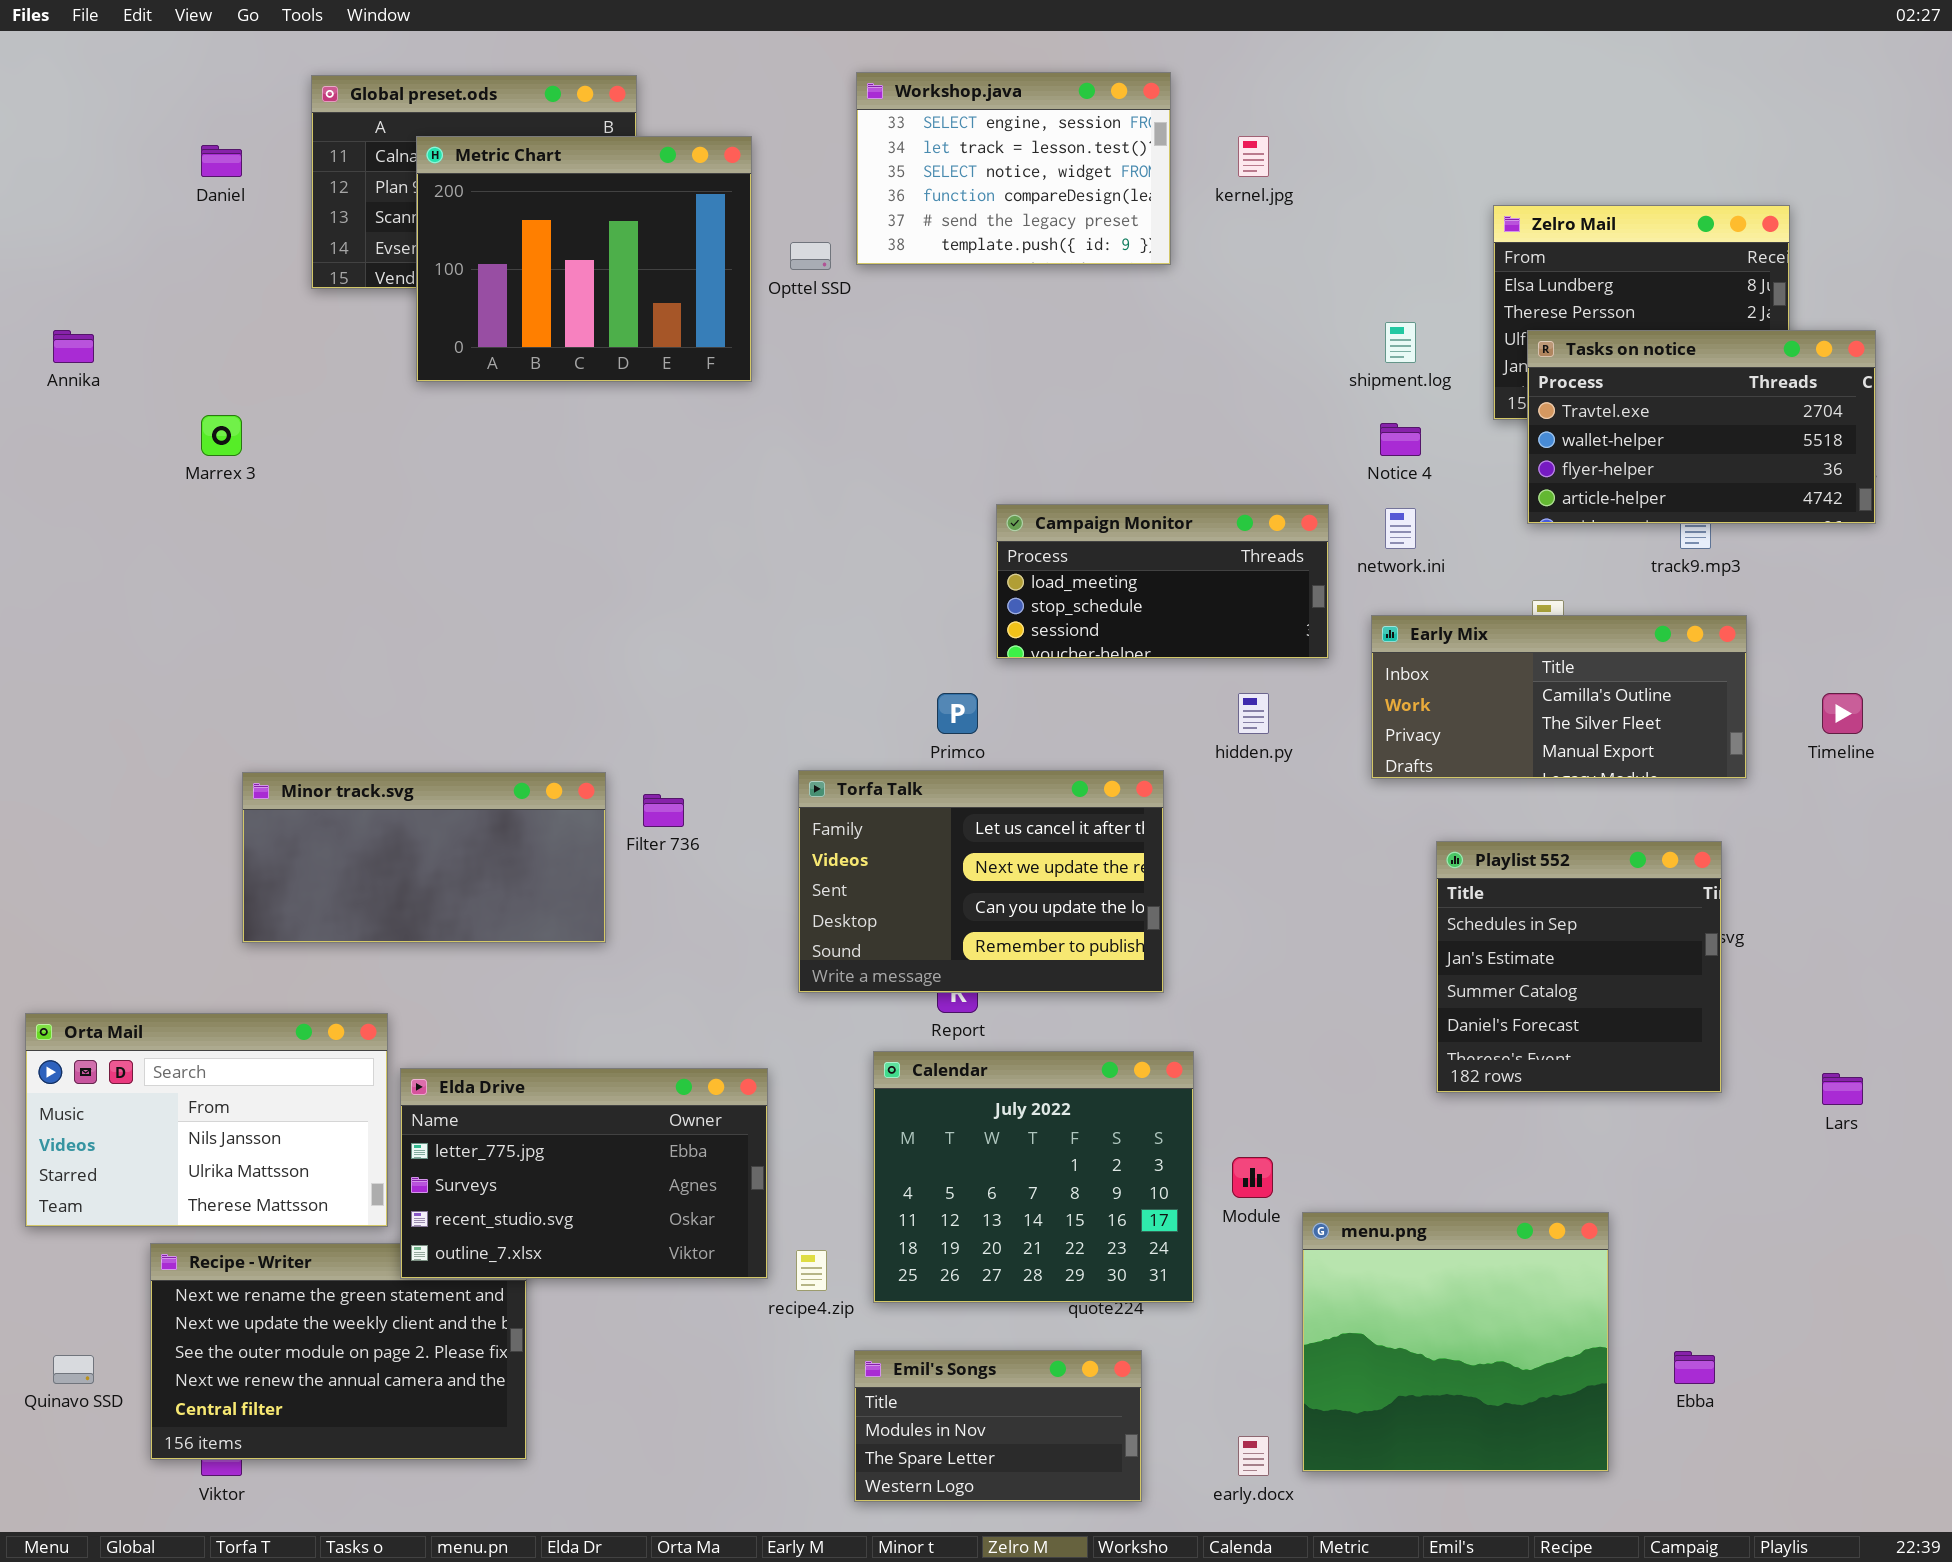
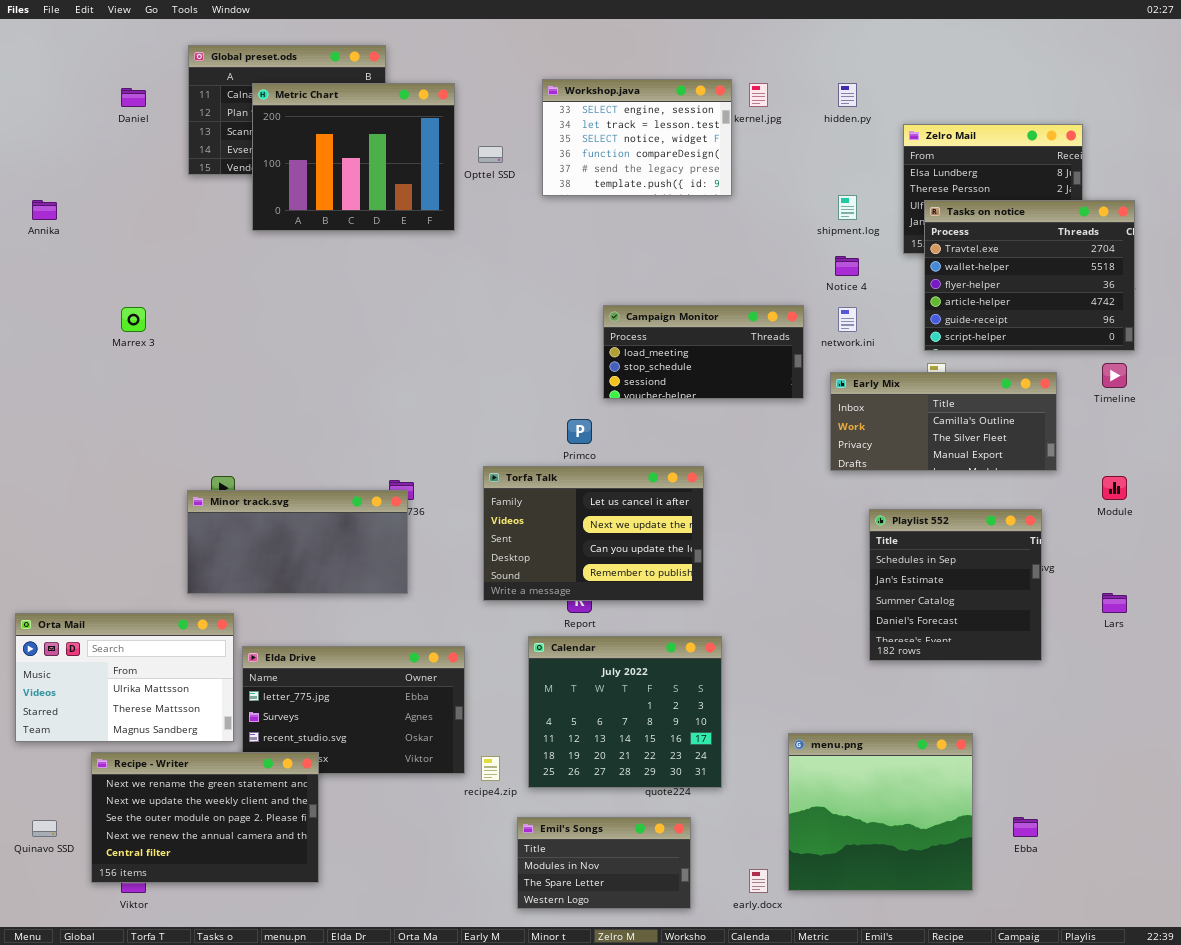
Workshop.java: [856,72,1171,265] -> [542,79,732,196], moved
Tasks on notice: [1527,330,1876,524] -> [924,200,1135,351], resized
Marrex 3: [201,415,242,456] -> [121,307,146,332], moved
hidden.py: [1238,693,1269,734] -> [838,83,857,107], moved
Timeline: [1822,693,1863,734] -> [1102,363,1127,388], moved
Minor track.svg: [242,772,606,943] -> [187,490,408,594], moved
Orta Mail: [25,1013,388,1227] -> [15,613,234,742], scrolled down 1 row
Lars: [1822,1073,1863,1105] -> [1102,593,1127,613], moved
Module: [1232,1157,1273,1198] -> [1102,476,1127,500], moved
Recipe - Writer: [150,1243,527,1460] -> [91,752,319,883], raised

